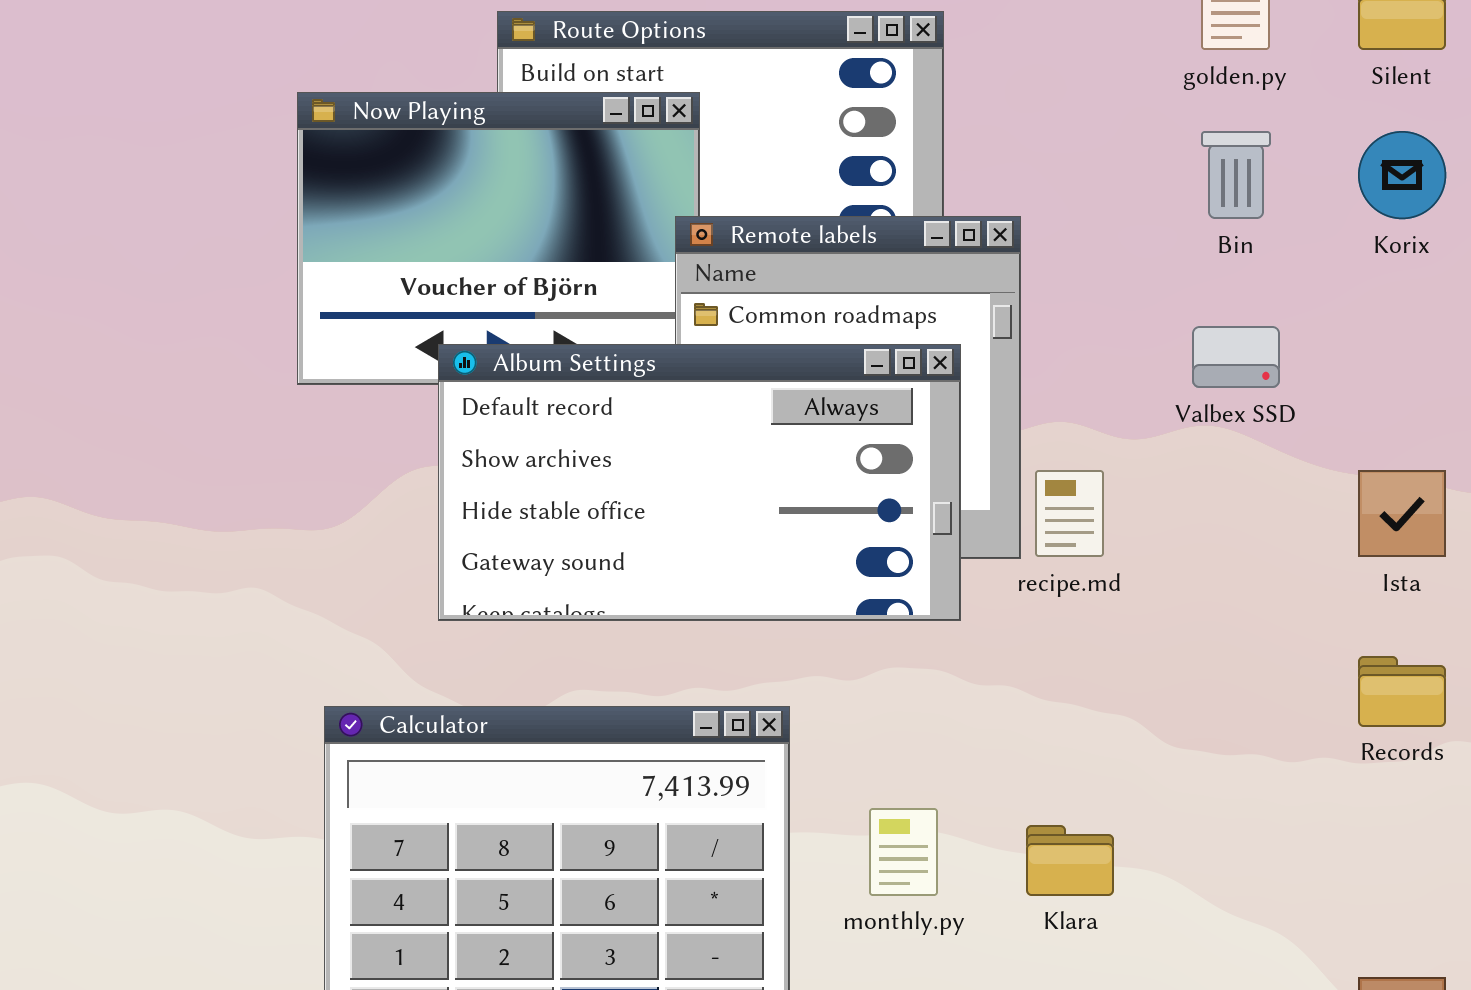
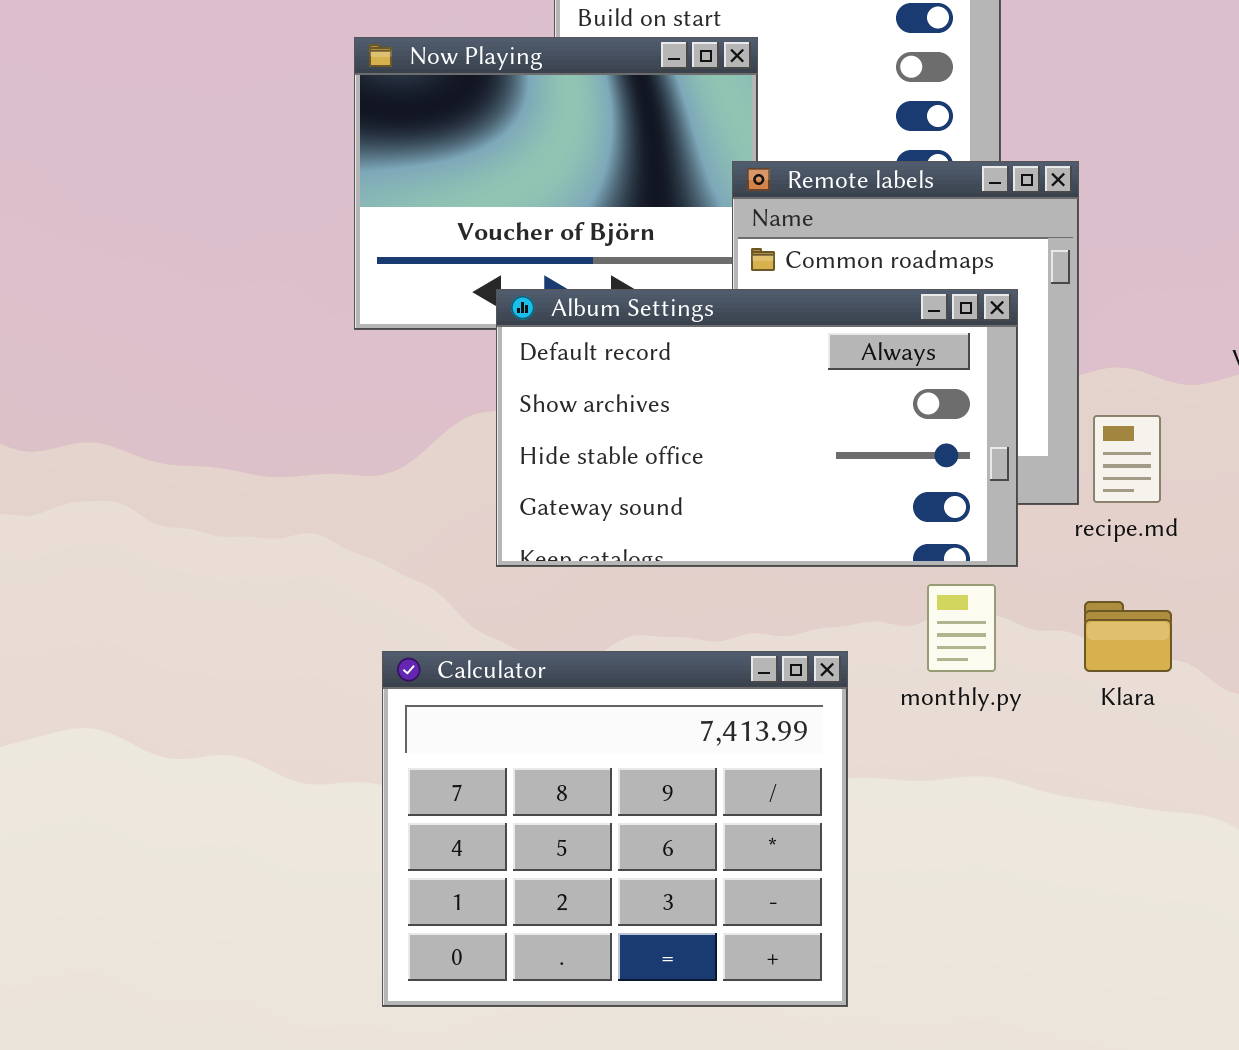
monthly.py: [869,808,938,896] -> [927,584,996,672], moved
Klara: [1026,825,1114,896] -> [1084,601,1172,672], moved

